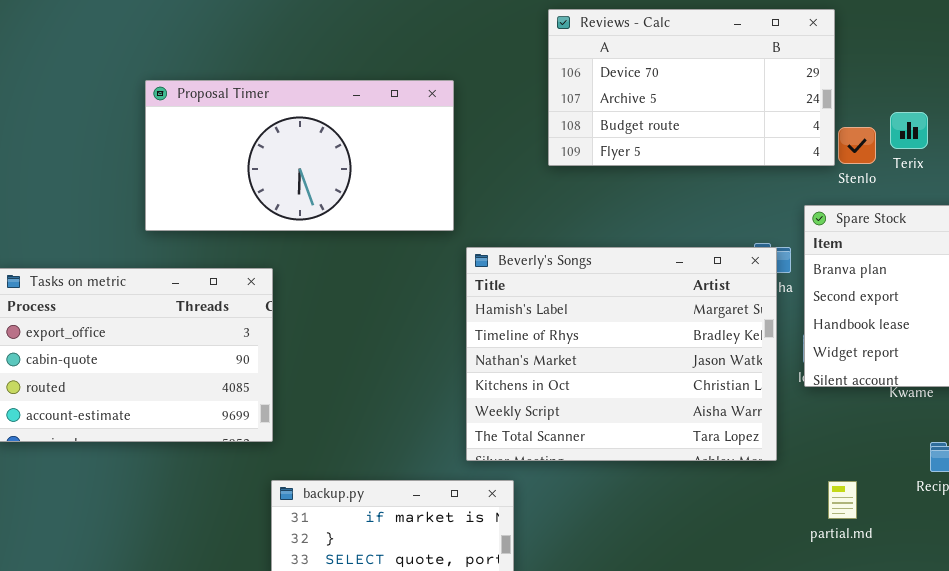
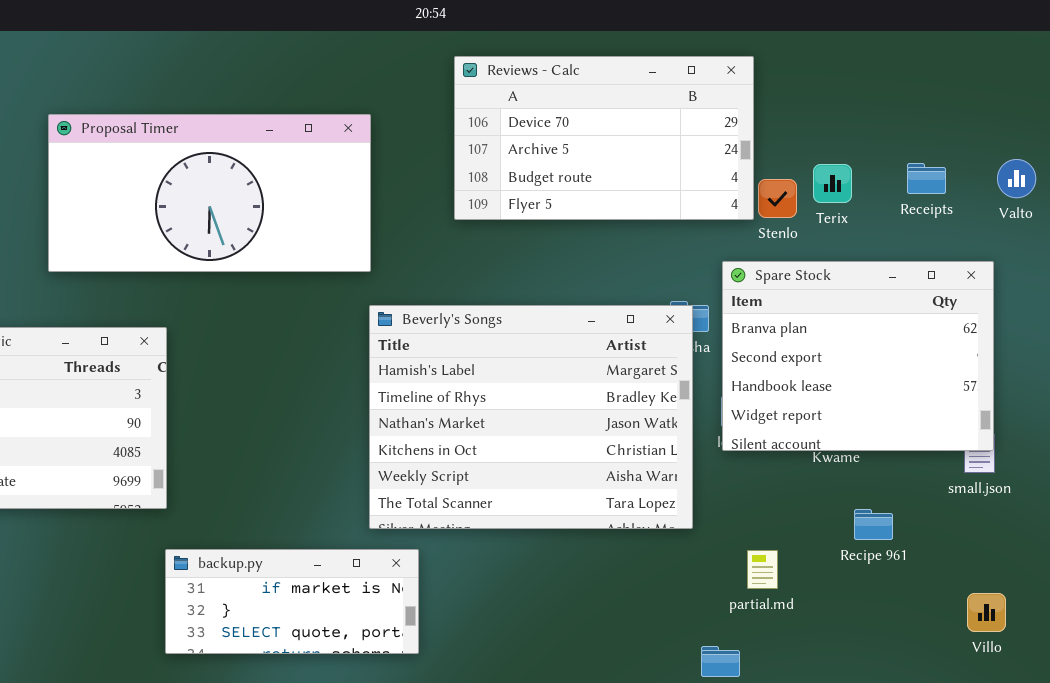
Proposal Timer: [145,80,454,231] -> [48,114,371,272], moved

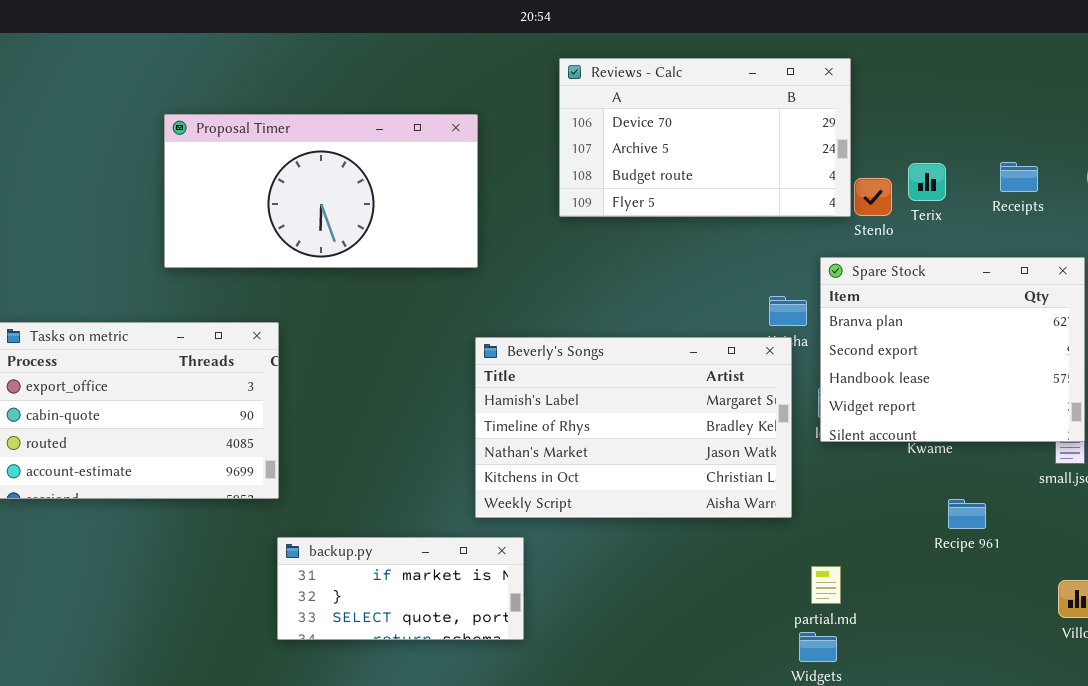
Beverly's Songs: [369,305,693,529] -> [475,337,792,518], resized
partial.md: [747,550,778,589] -> [811,566,841,604], moved

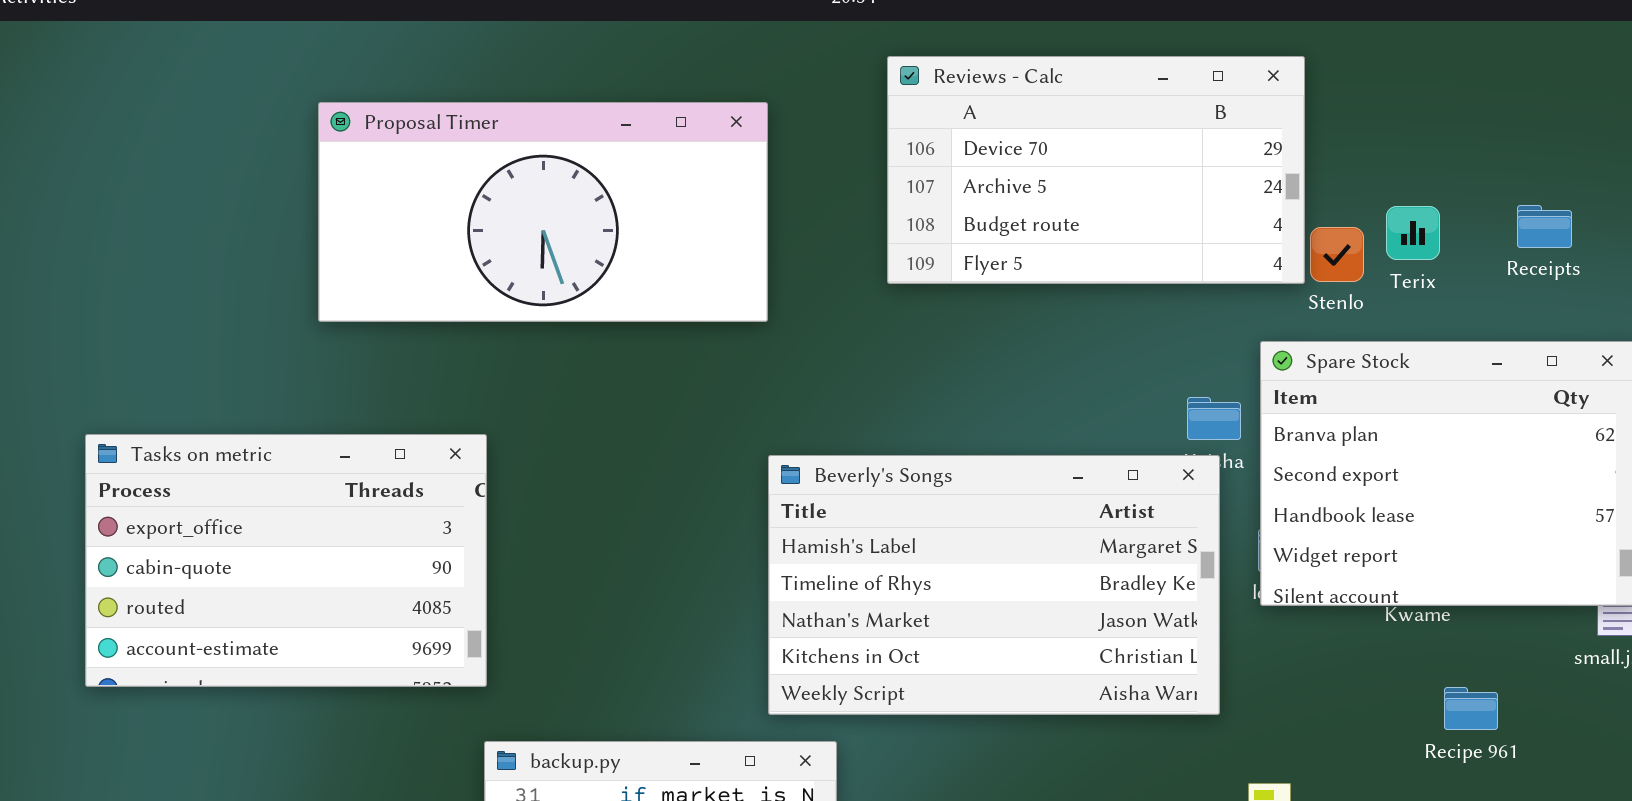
Proposal Timer: [164,114,478,268] -> [318,102,768,322], moved

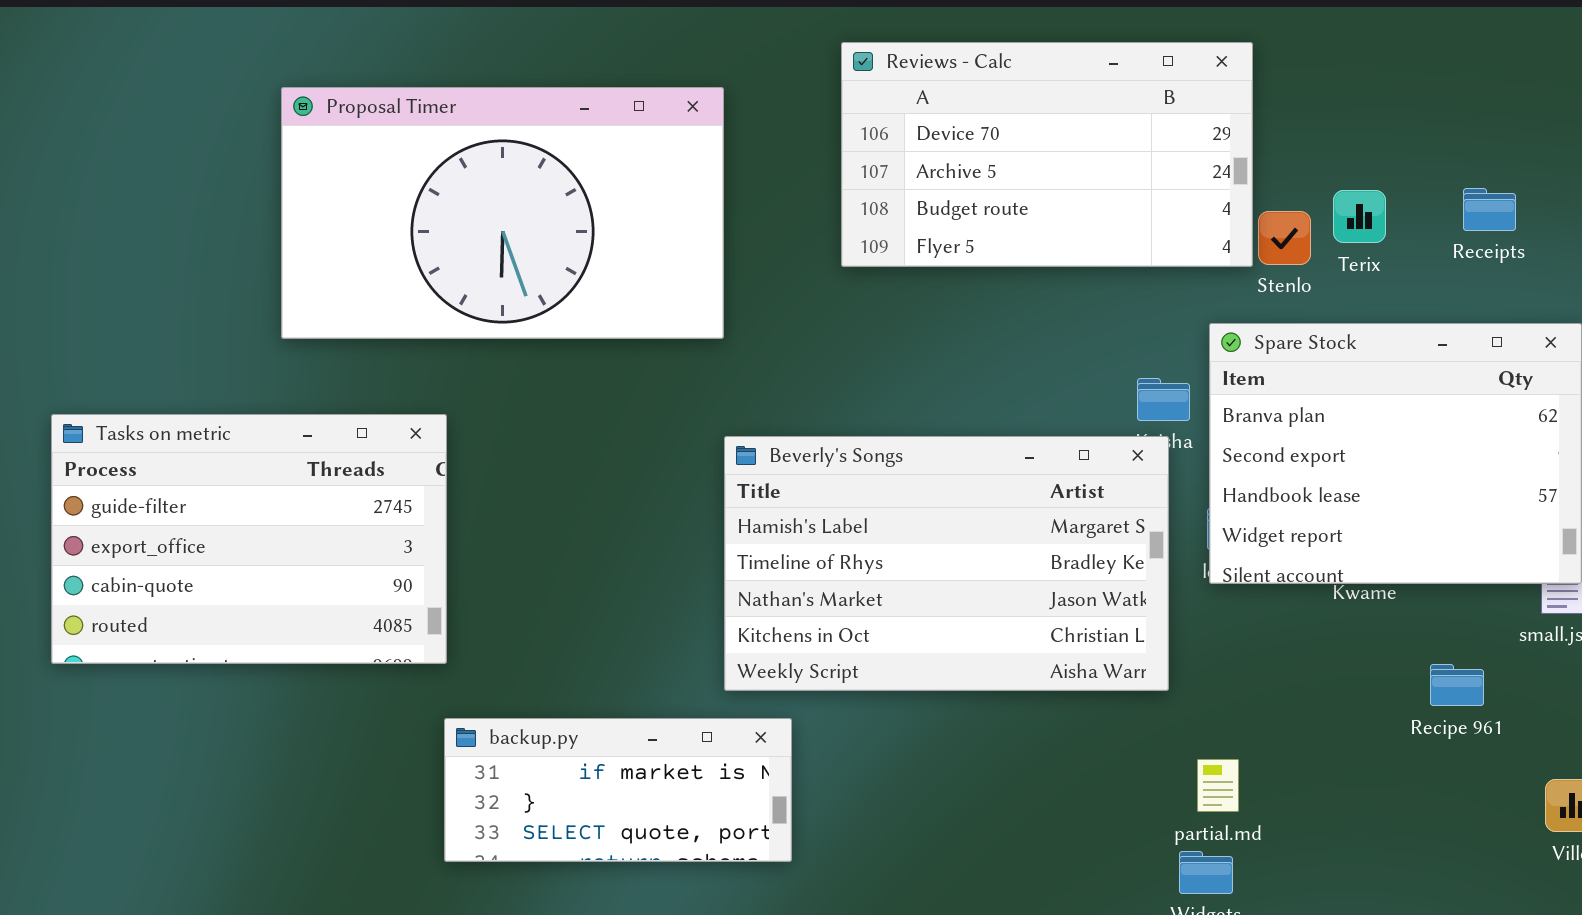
Proposal Timer: [318,102,768,322] -> [281,87,724,339], resized
Tasks on metric: [85,434,487,687] -> [51,414,447,664], scrolled up 1 row
Recipe 961: [1444,687,1498,730] -> [1430,664,1484,706], moved

